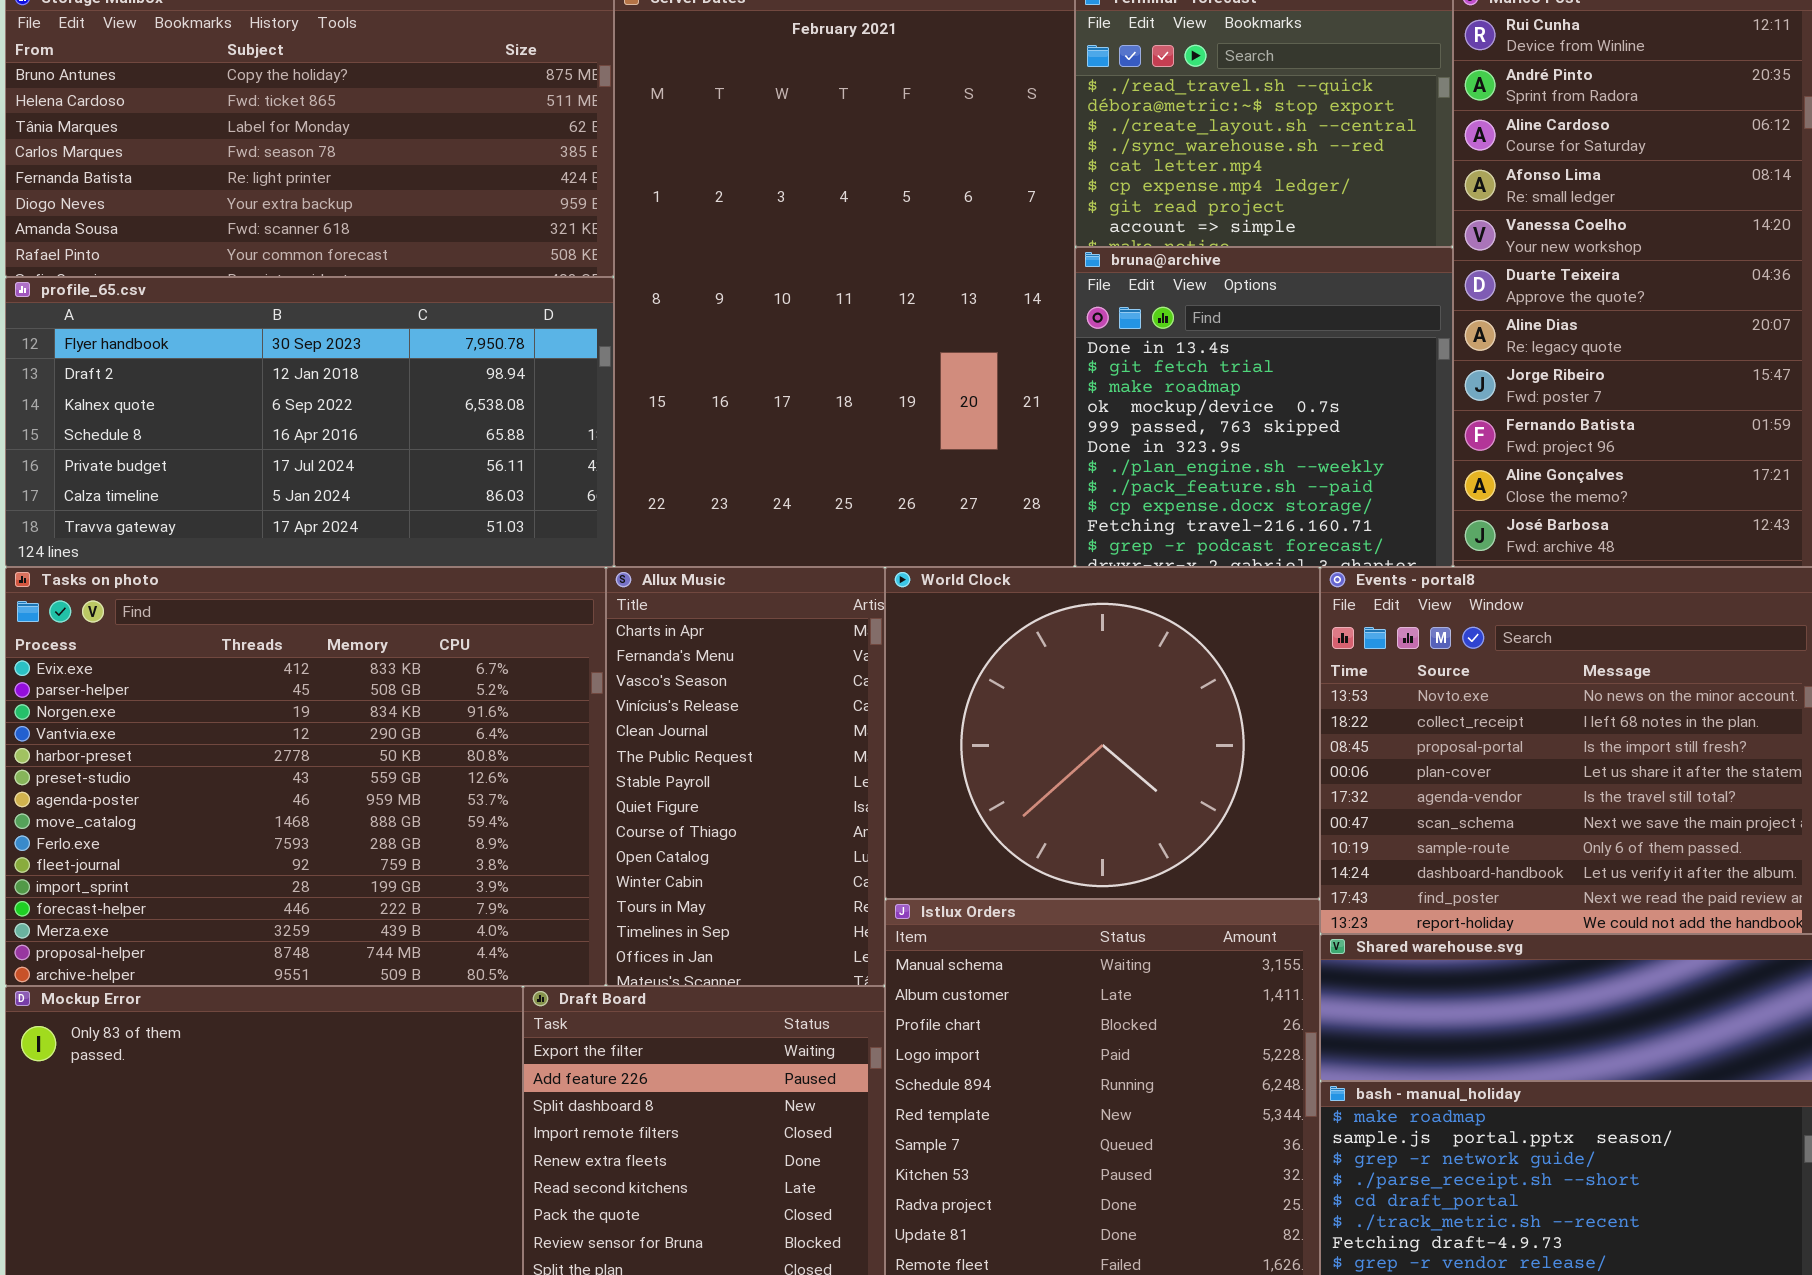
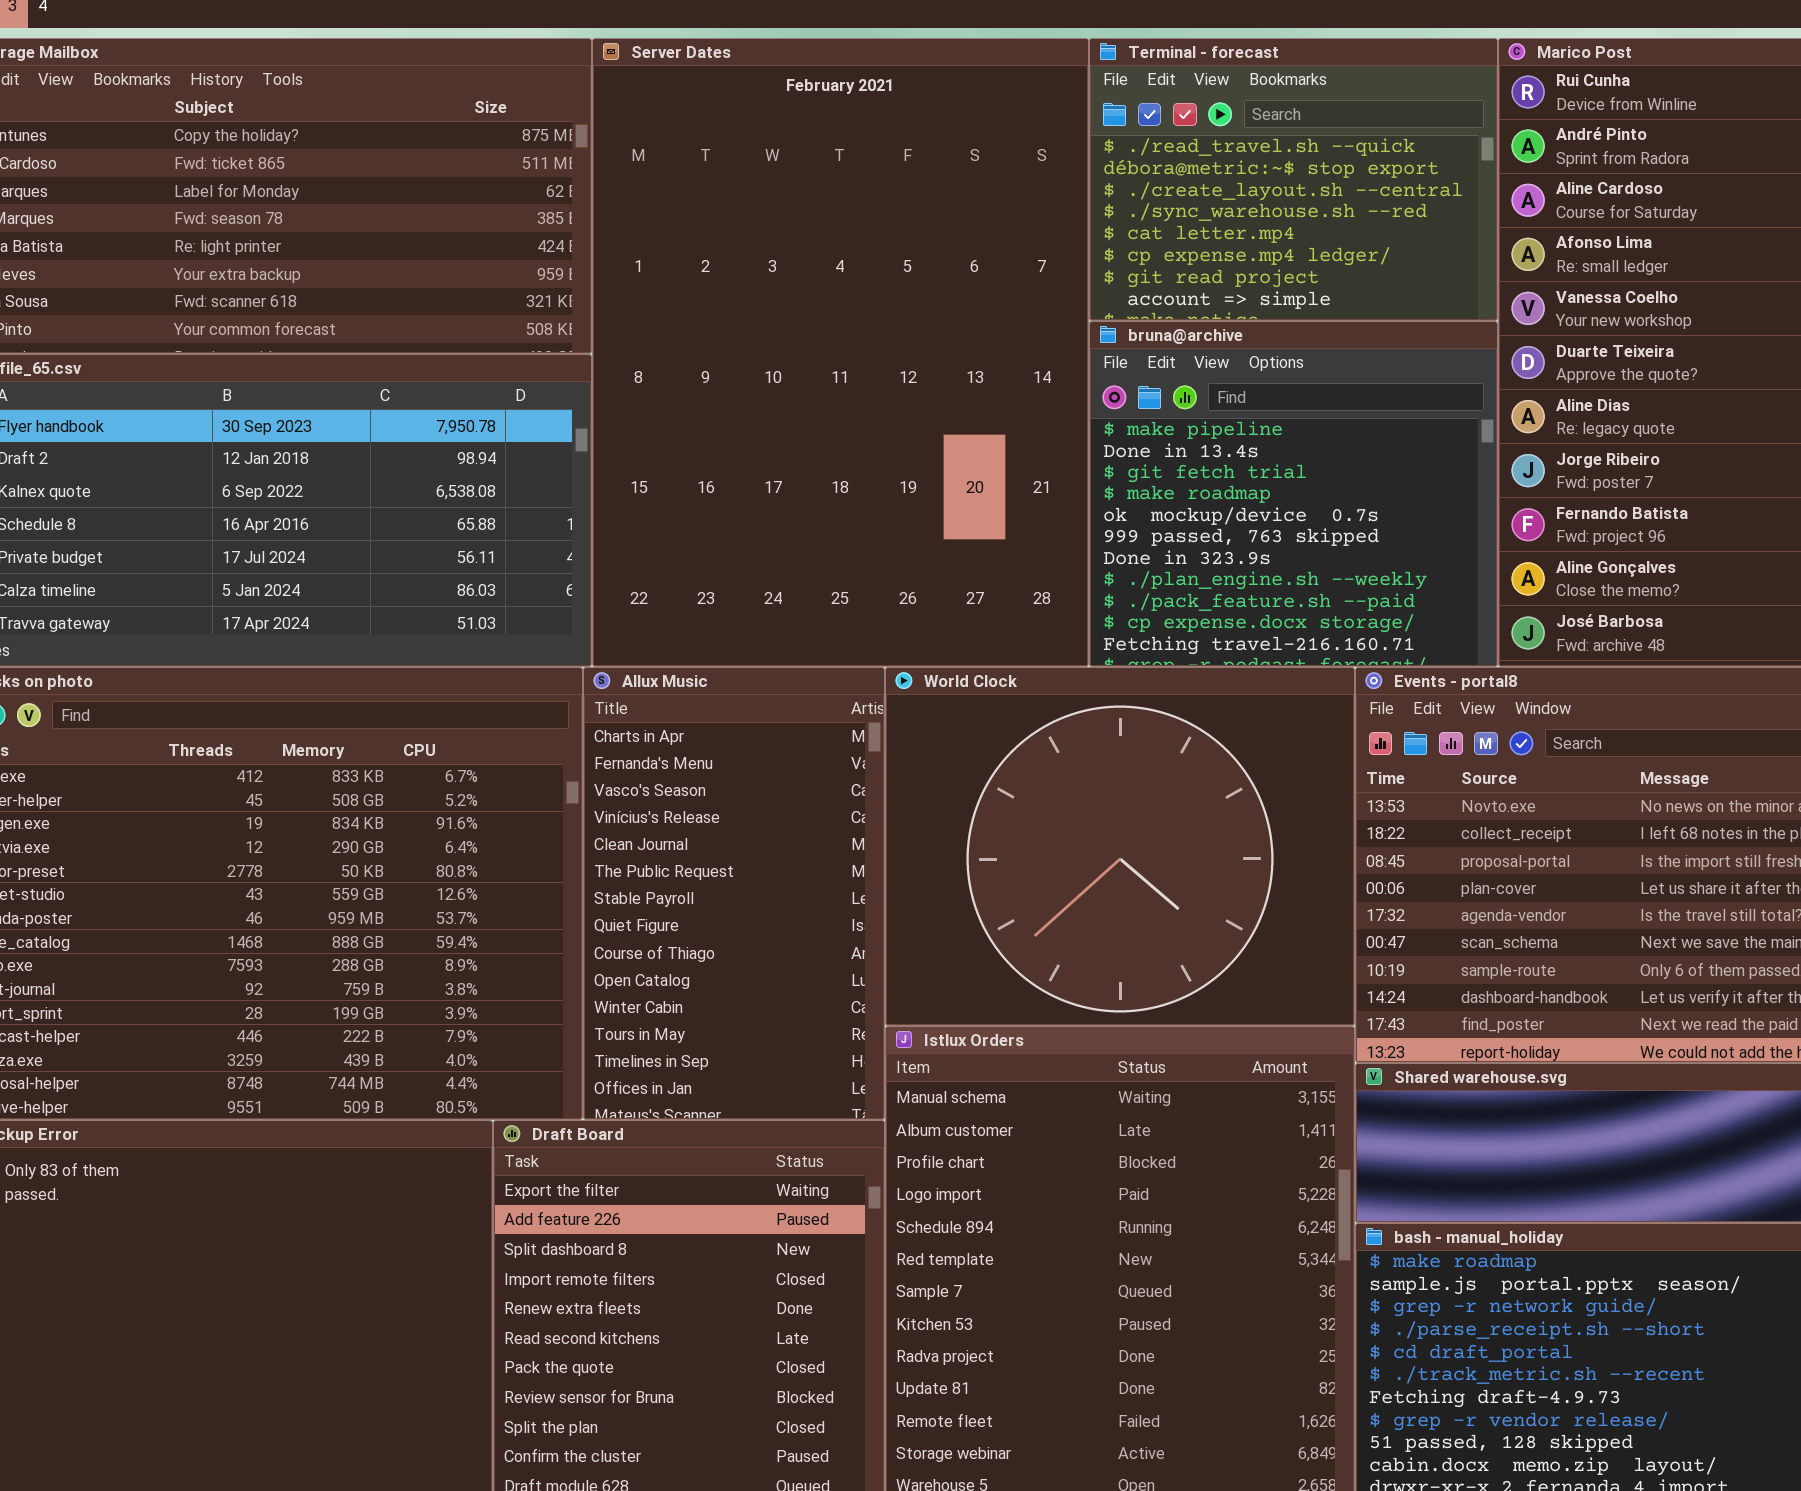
bruna@archive: [1075,247,1453,567] -> [1089,321,1498,667], scrolled up 1 row

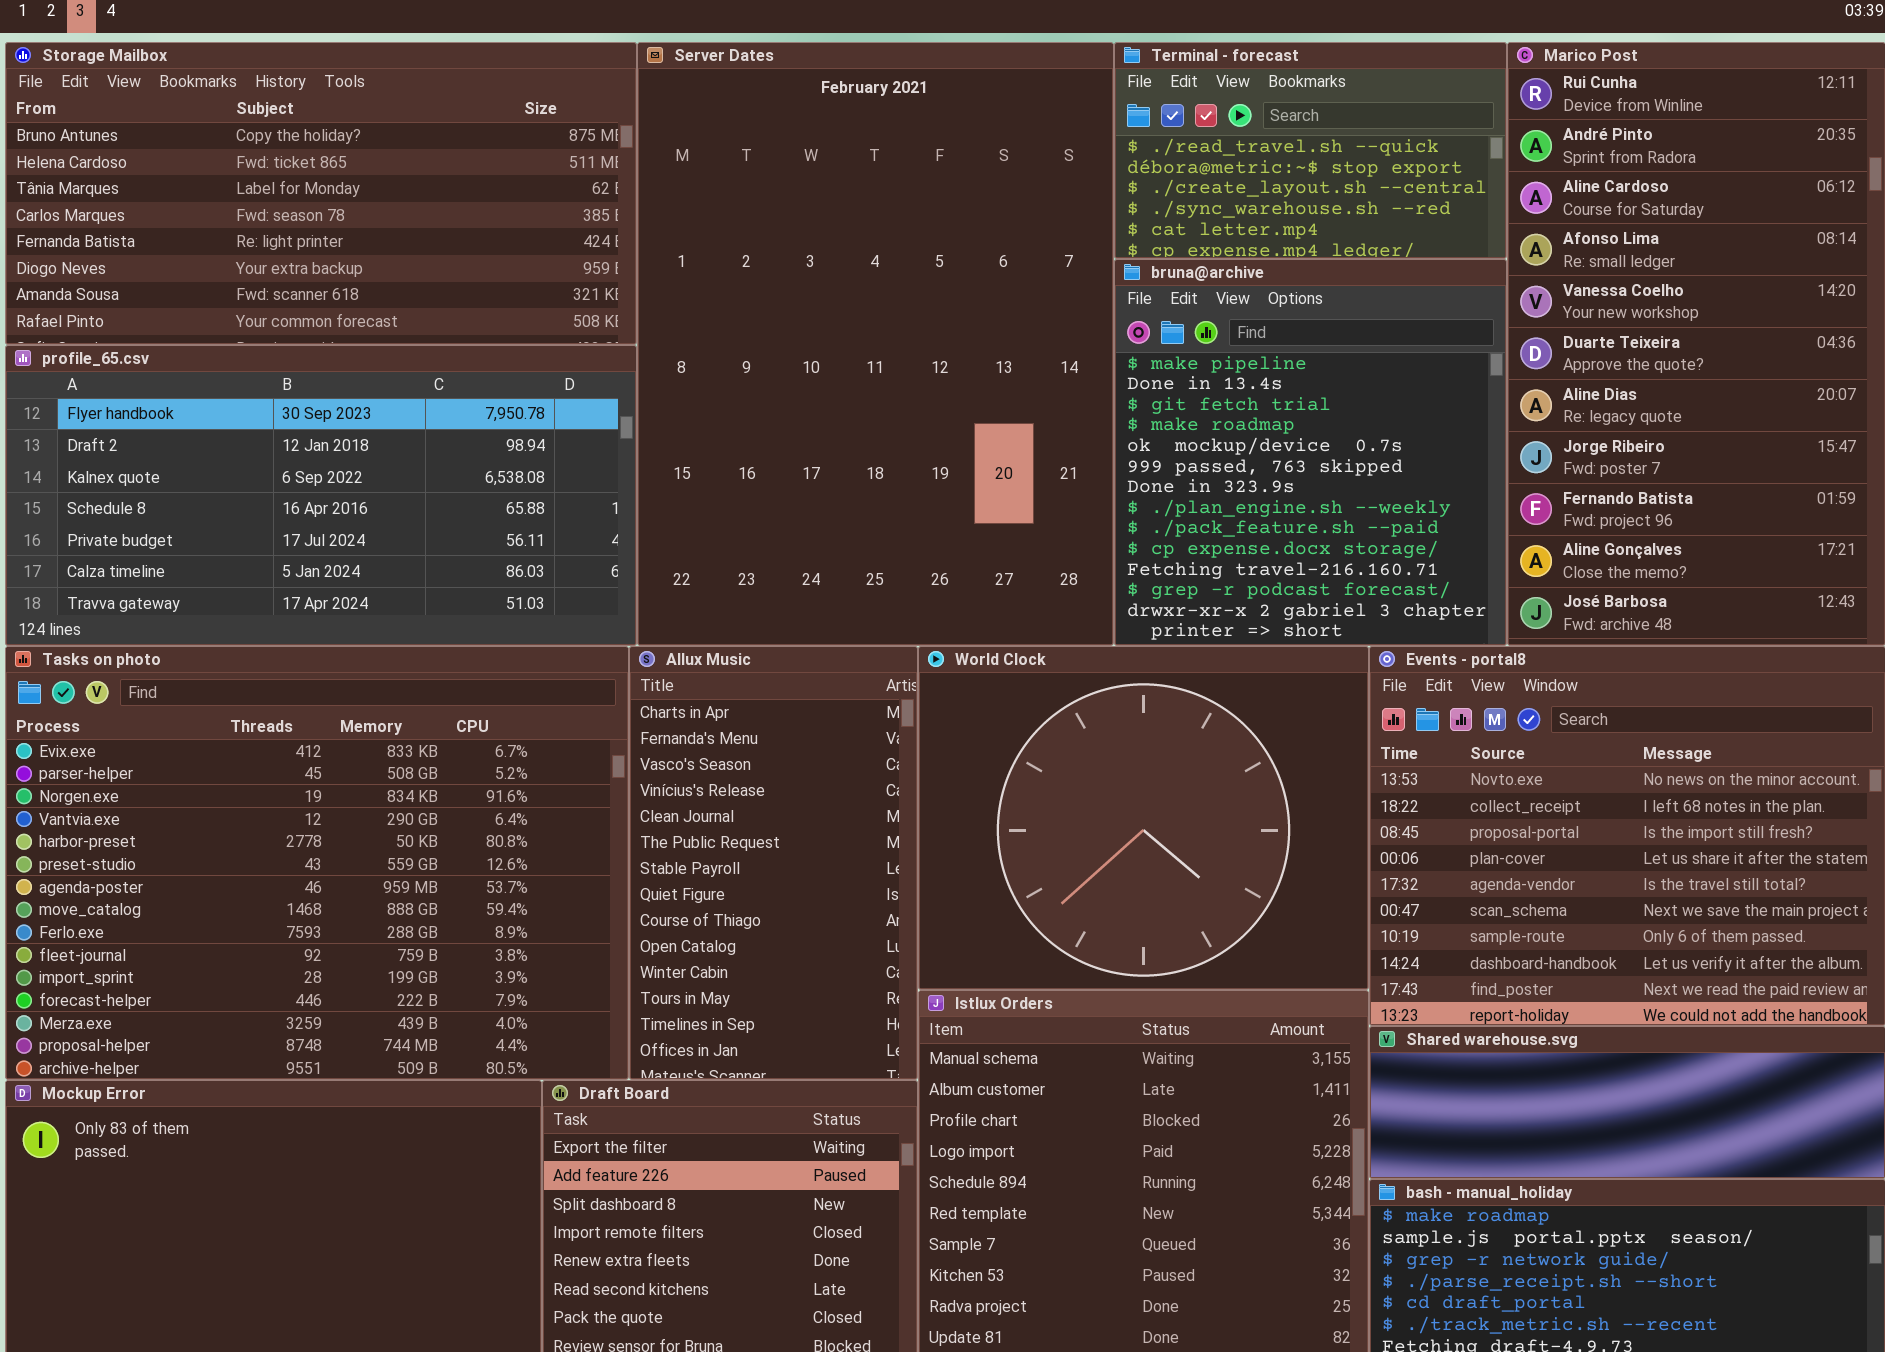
Terminal - forecast: [1089,38,1498,321] -> [1114,42,1507,259], resized
bruna@archive: [1089,321,1498,667] -> [1114,259,1507,646], resized

